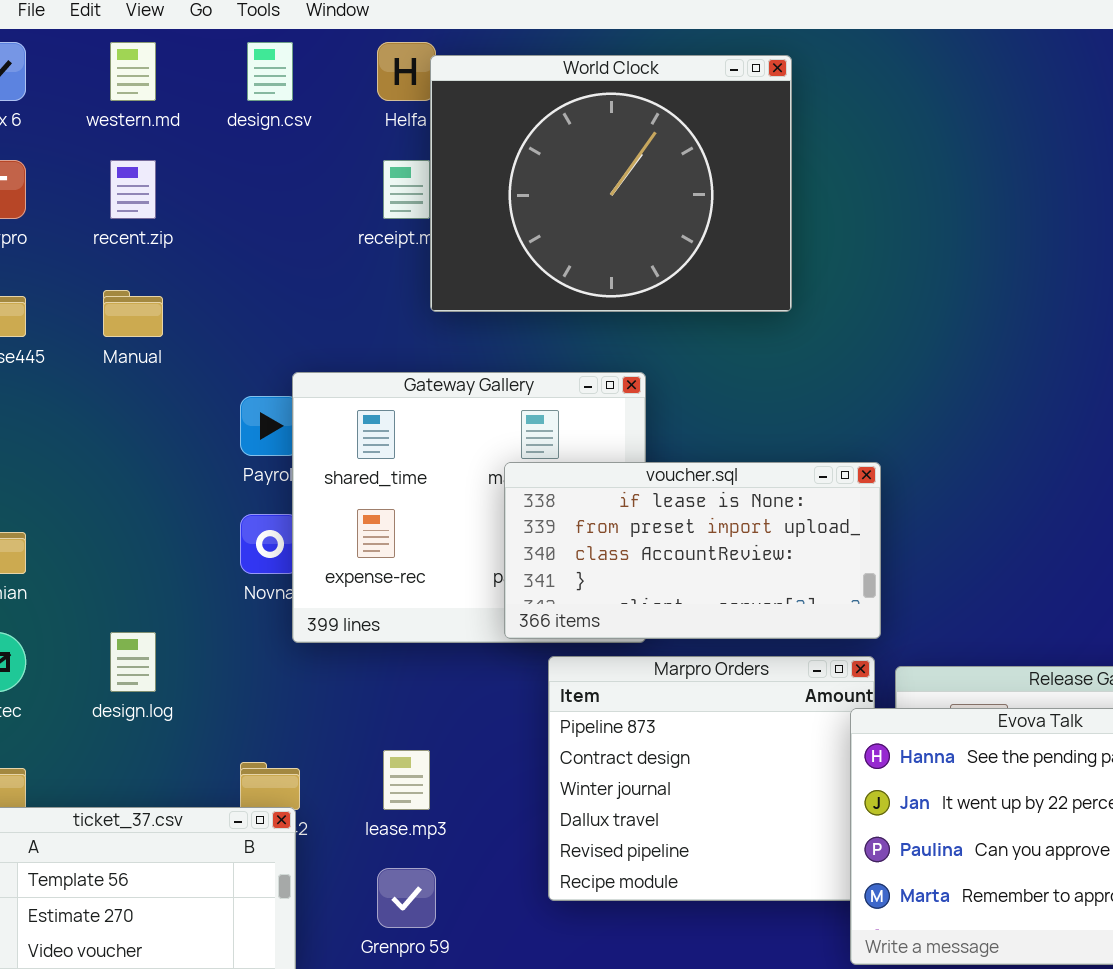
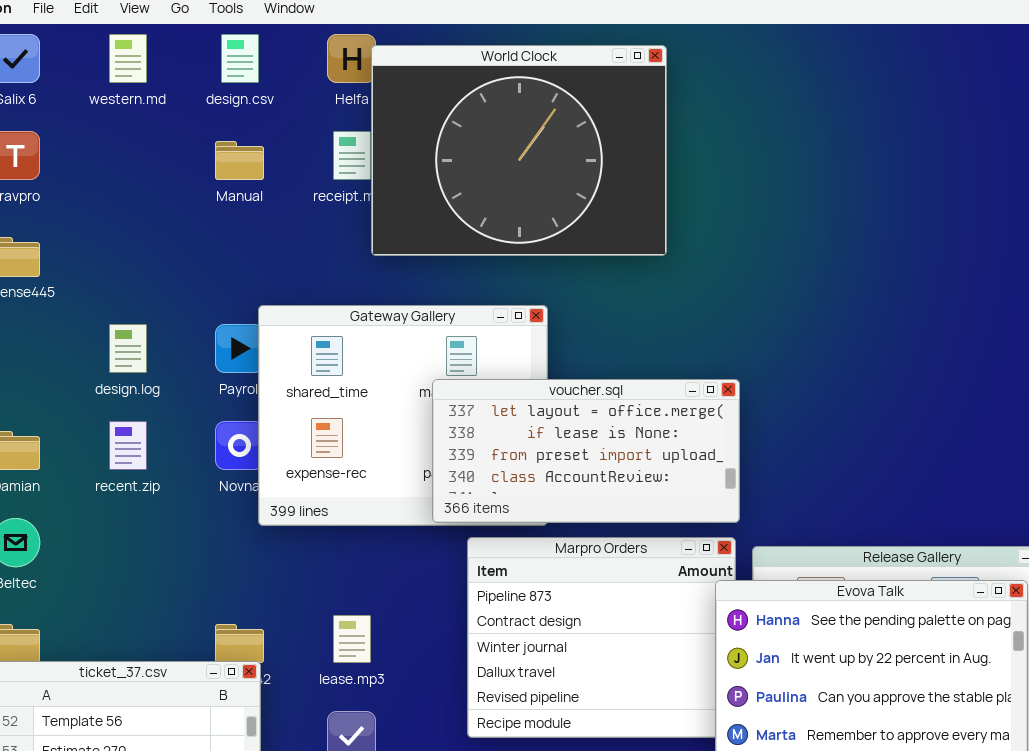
recent.zip: [110,160,156,219] -> [109,421,147,470], moved
Manual: [103,290,163,337] -> [215,141,264,180], moved
voucher.sql: [504,462,881,639] -> [432,379,740,523], scrolled up 1 row
design.log: [110,632,156,692] -> [109,324,147,373], moved

